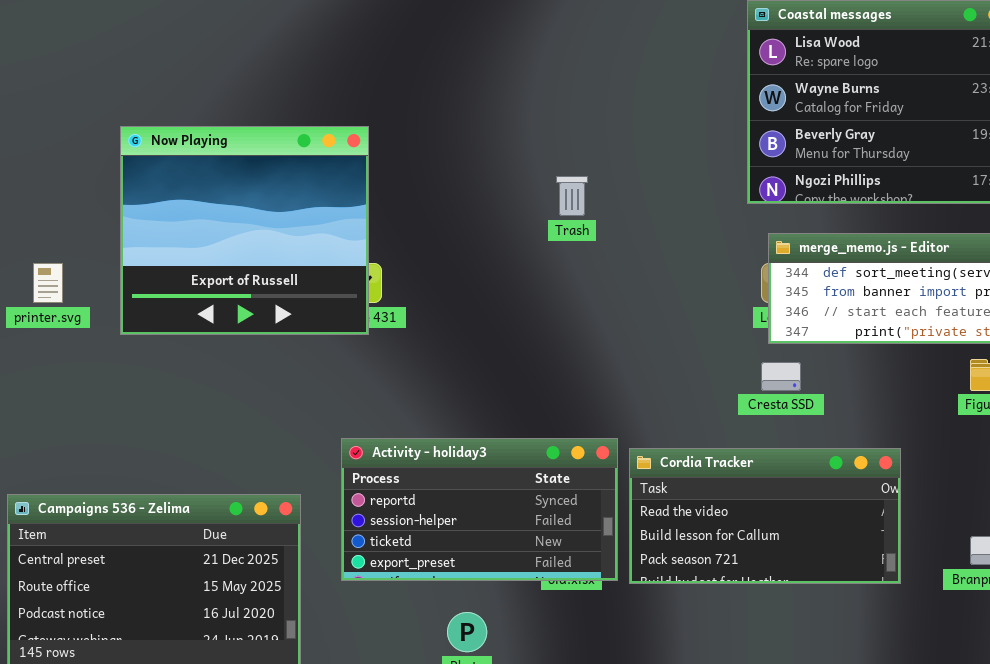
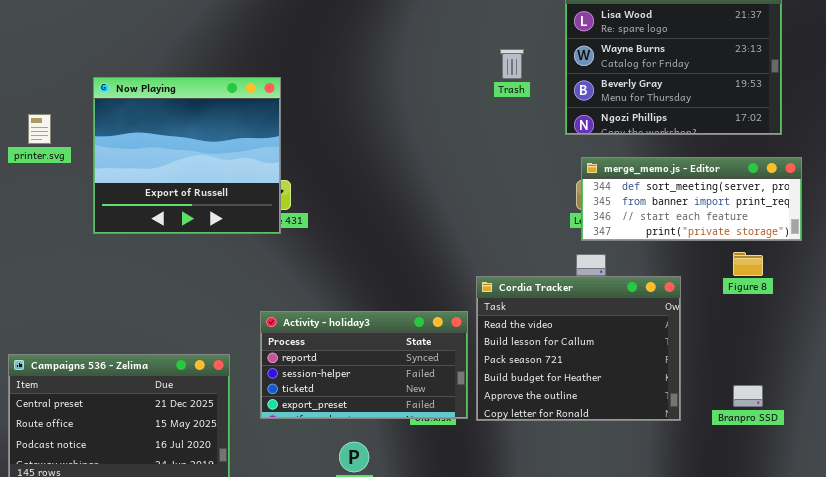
Trash: [556,176,588,216] -> [500,49,524,79], moved
printer.svg: [33,263,63,303] -> [28,114,51,144], moved
Cordia Tracker: [629,448,901,584] -> [476,276,681,421], resized

